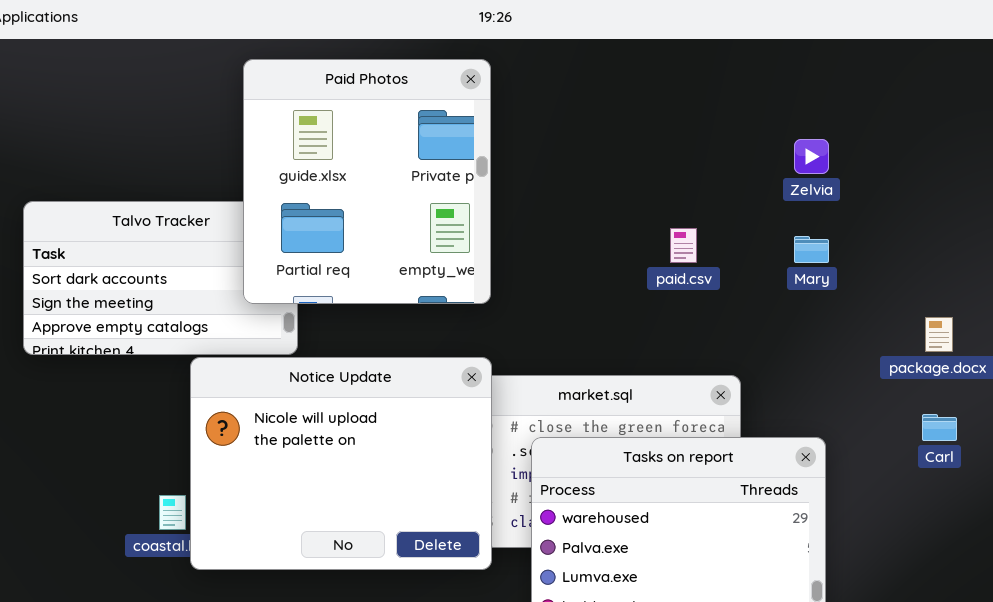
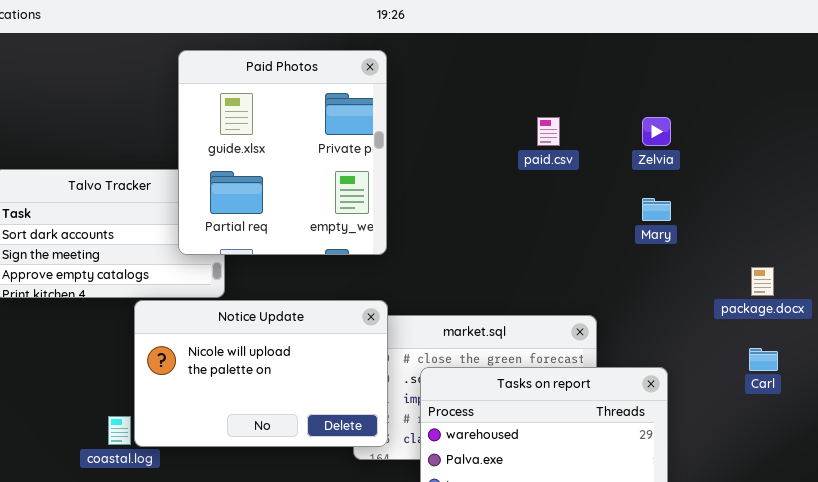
paid.csv: [670,228,697,263] -> [537,117,560,146], moved
Notice Update: [190,357,492,570] -> [134,300,388,447], resized

